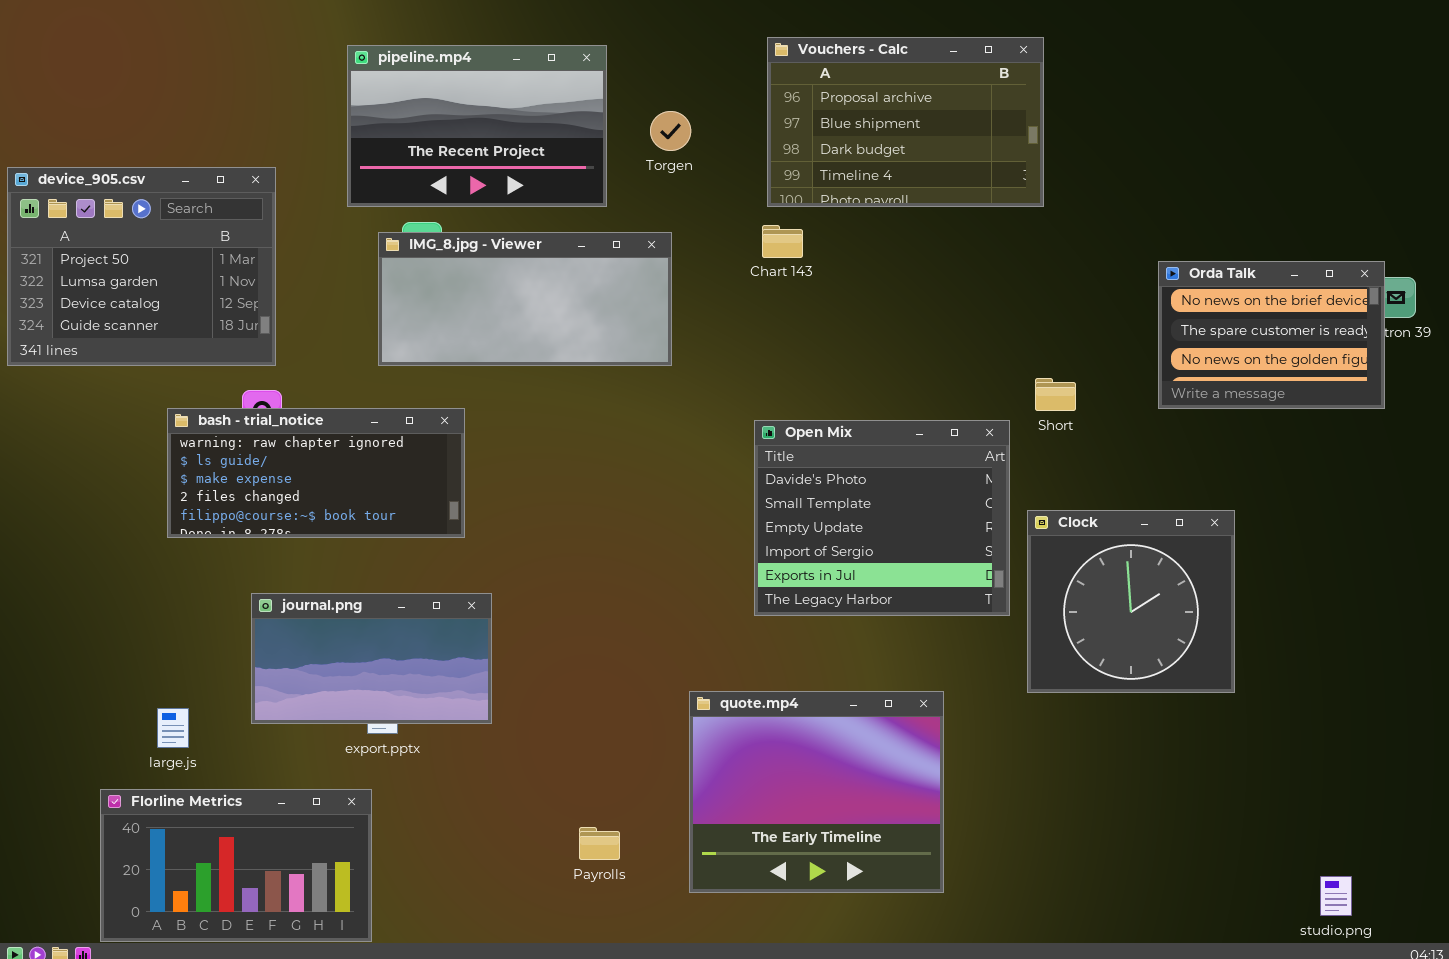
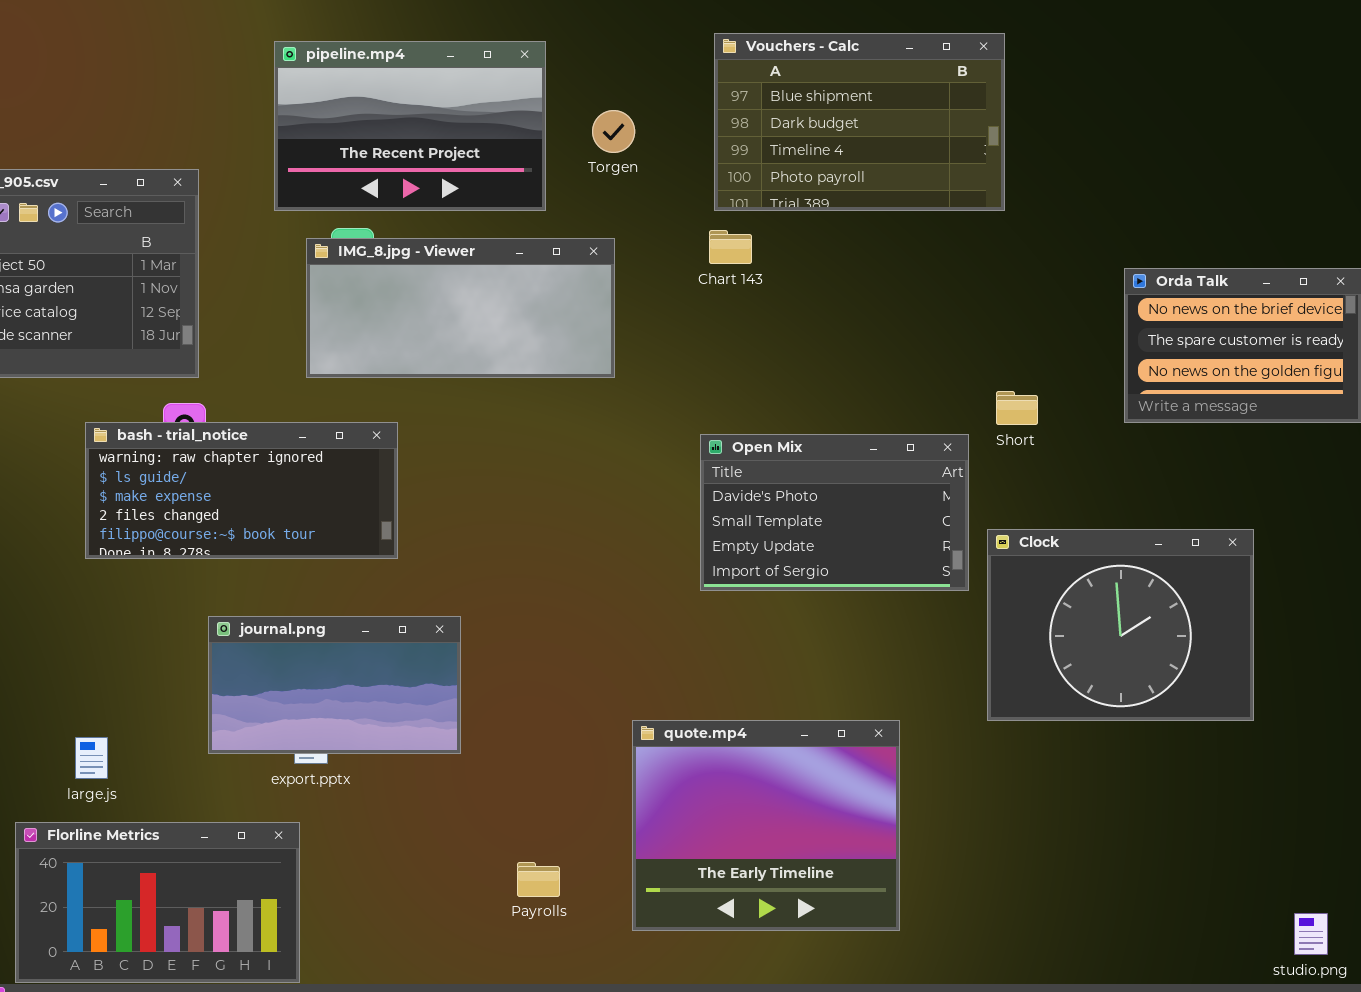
Vouchers - Calc: [767,37,1044,207] -> [714,33,1005,211], scrolled down 1 row
Open Mix: [754,420,1010,616] -> [700,434,969,591], resized
Clock: [1027,510,1235,693] -> [987,529,1254,721], resized
journal.png: [251,593,492,724] -> [208,616,461,754], moved

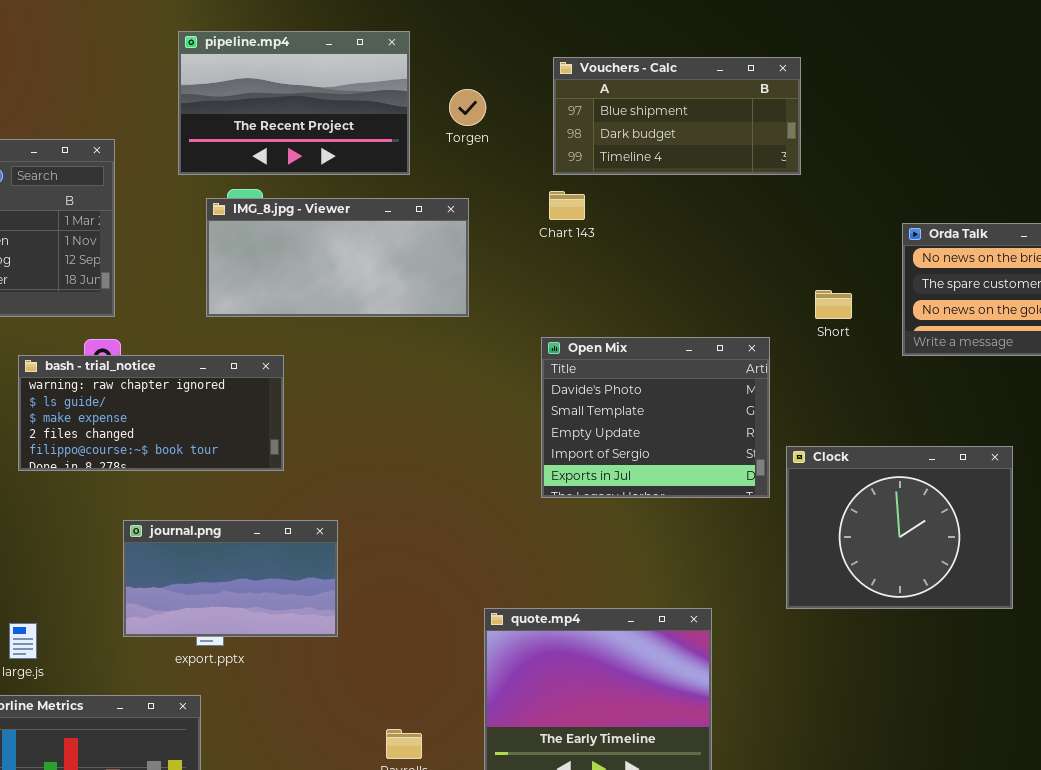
Vouchers - Calc: [714,33,1005,211] -> [553,57,801,175], resized
Short: [996,391,1038,425] -> [815,290,852,319], moved
Open Mix: [700,434,969,591] -> [541,337,770,498], resized

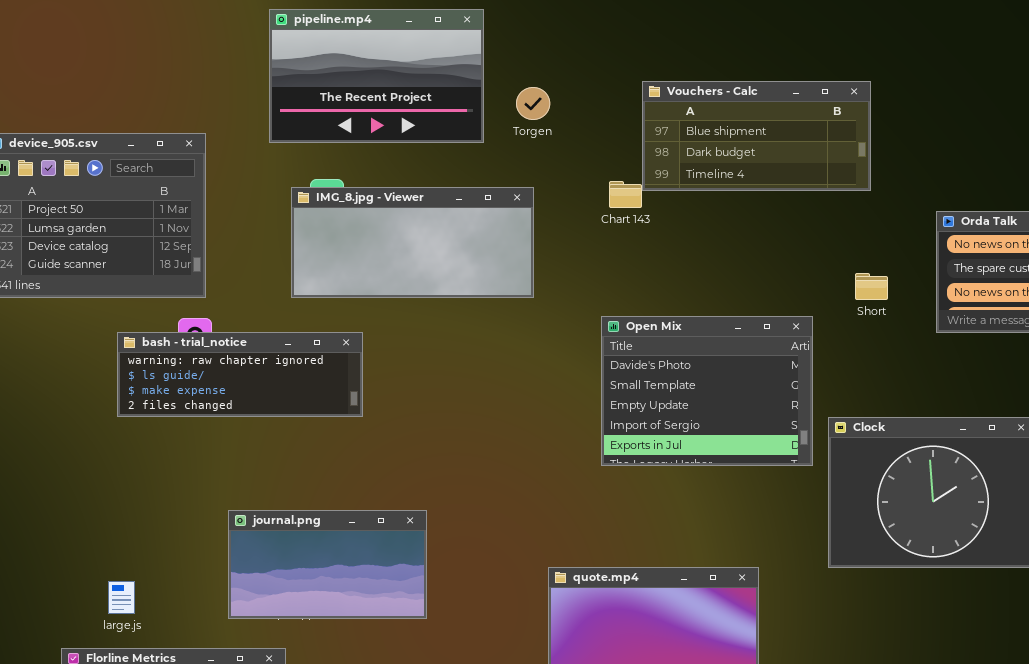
pipeline.mp4: [178,31,410,175] -> [269,9,484,143], moved
Vouchers - Calc: [553,57,801,175] -> [642,81,871,191], moved
bash - trial_notice: [18,355,284,471] -> [117,332,363,417], resized
journal.png: [123,520,338,637] -> [228,510,427,619], moved

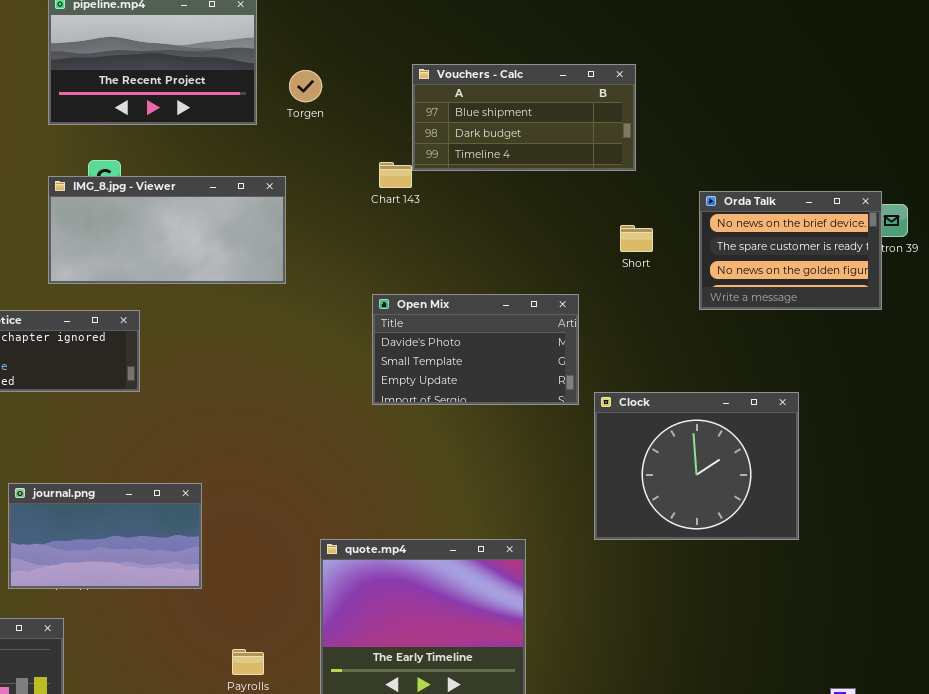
IMG_8.jpg - Viewer: [291,187,534,298] -> [48,176,286,284], moved
Short: [855,273,888,300] -> [620,225,653,252], moved
Open Mix: [601,316,813,466] -> [372,294,579,405], resized

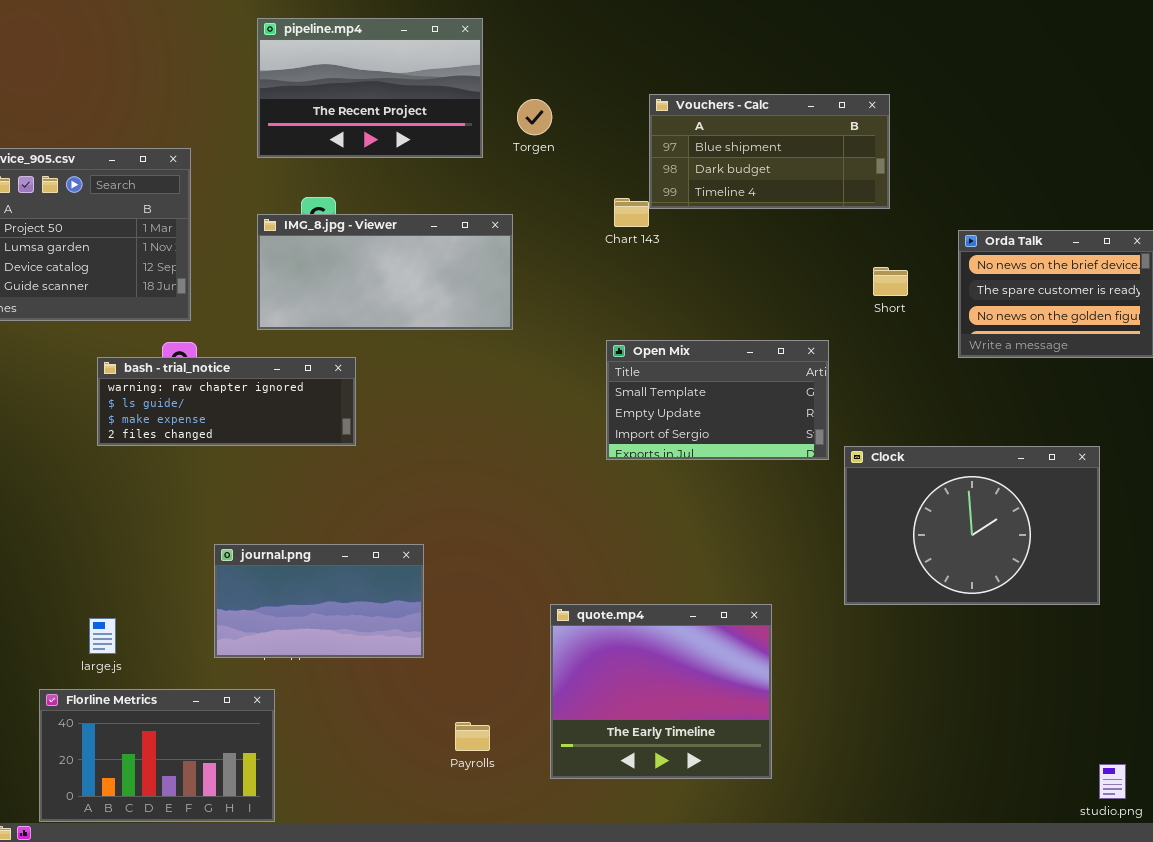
Open Mix: [372,294,579,405] -> [606,340,829,460], scrolled down 1 row
Clock: [594,392,799,540] -> [844,446,1100,605], resized

